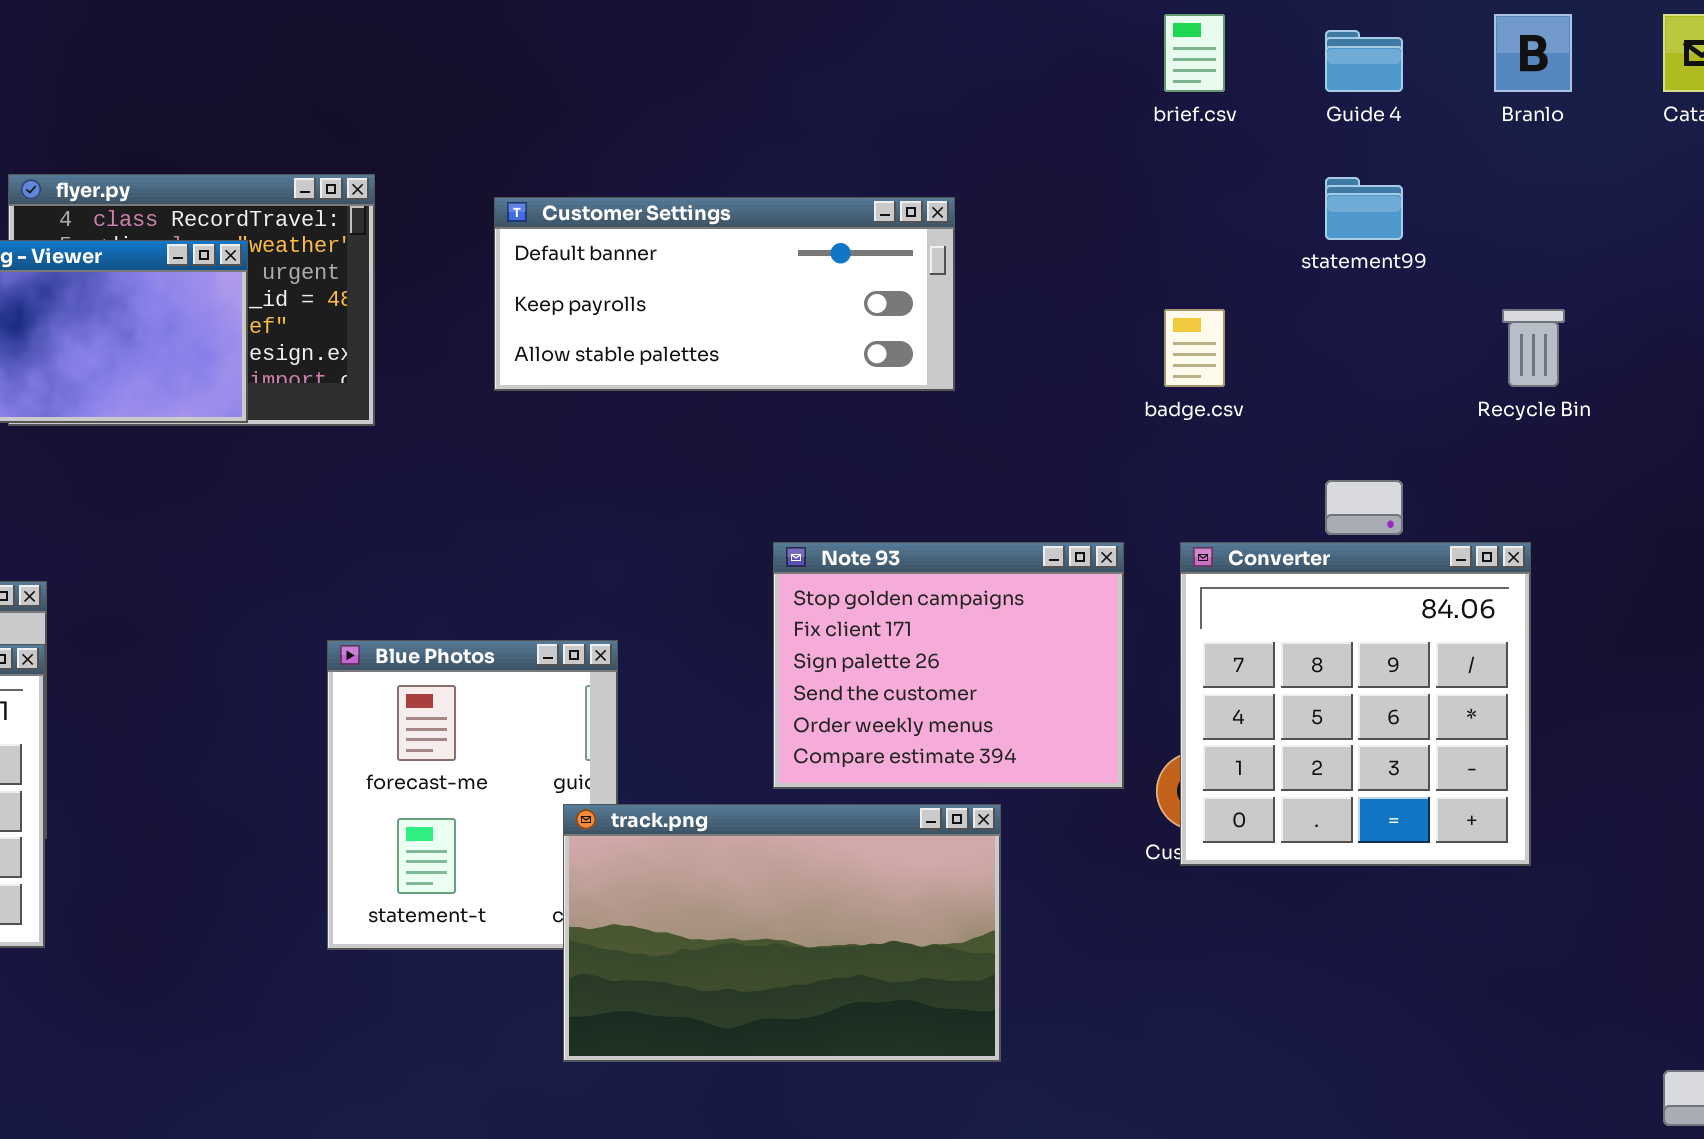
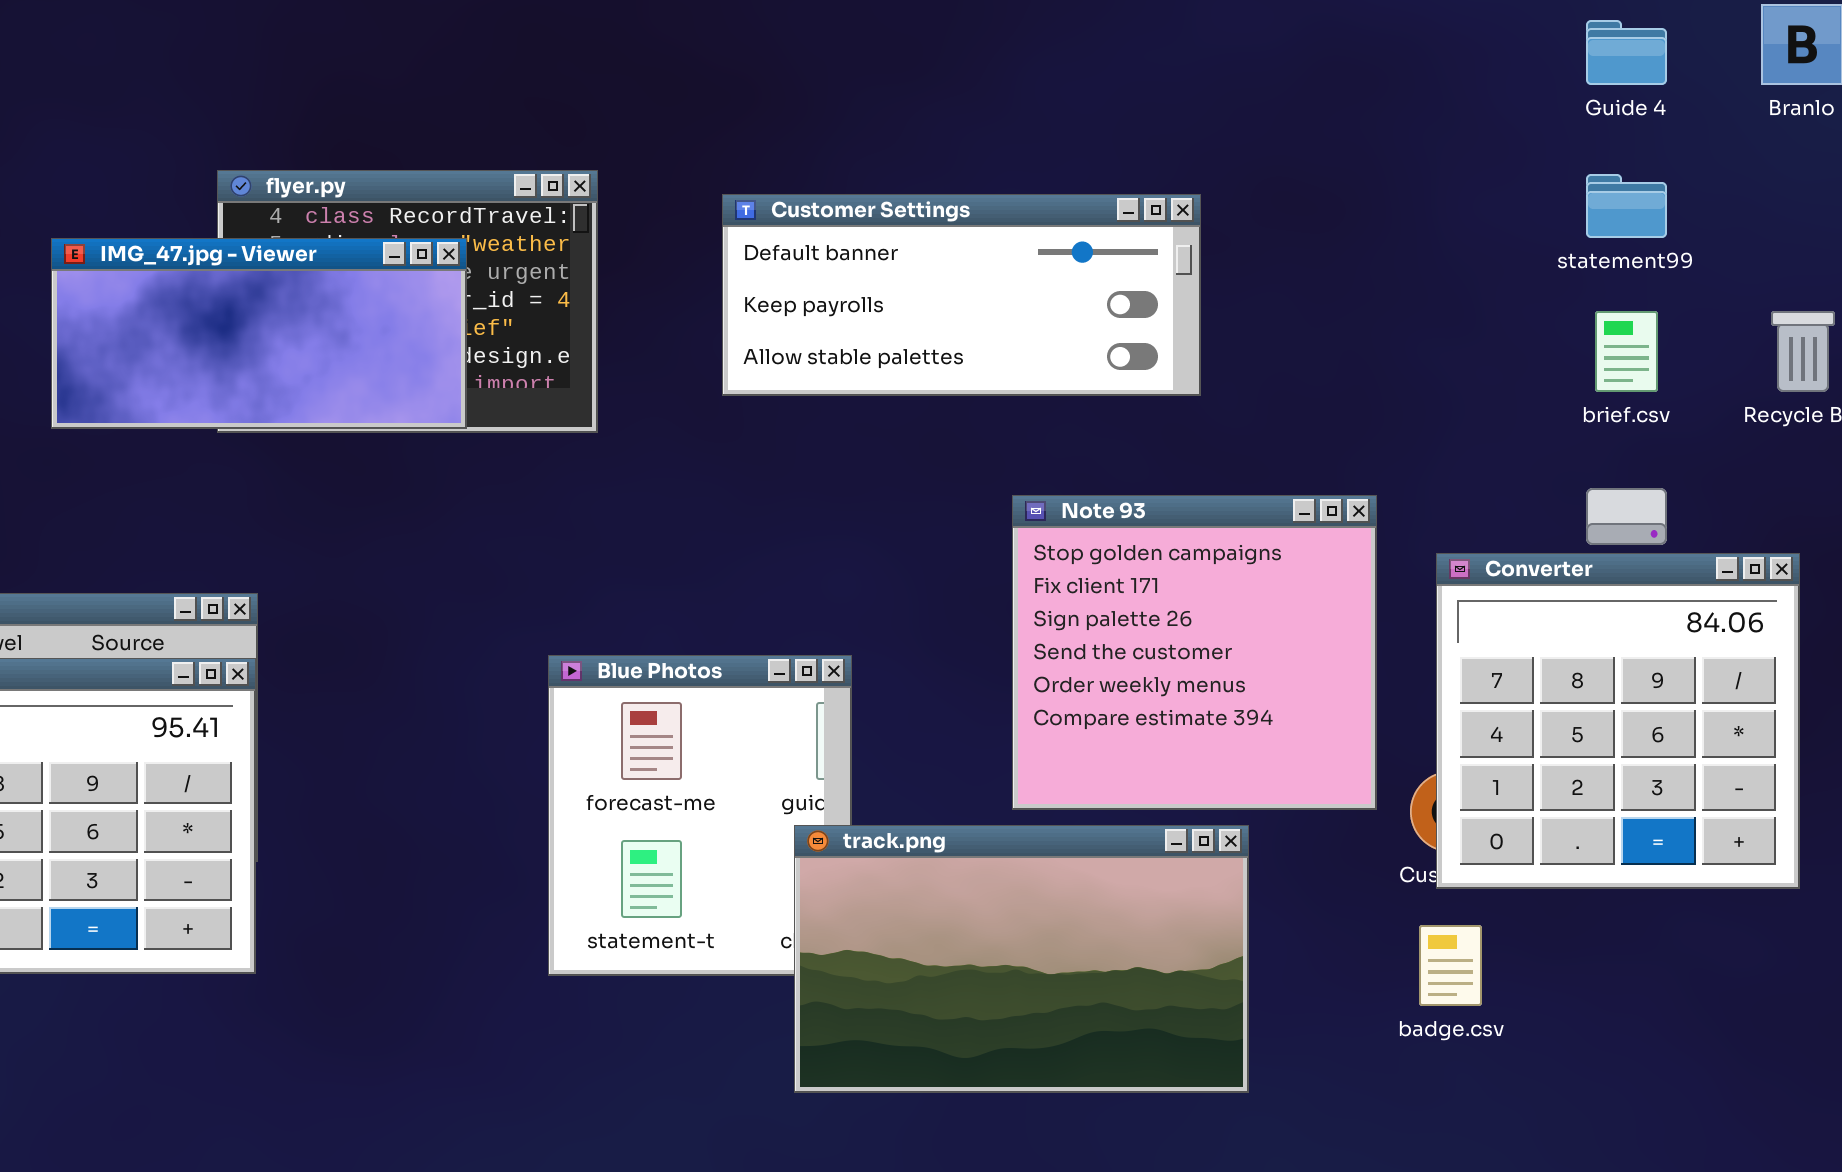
brief.csv: [1164,14,1225,92] -> [1595,311,1658,392], moved
badge.csv: [1164,309,1225,387] -> [1419,925,1482,1006], moved
Note 93: [773,542,1124,789] -> [1012,495,1377,810], resized

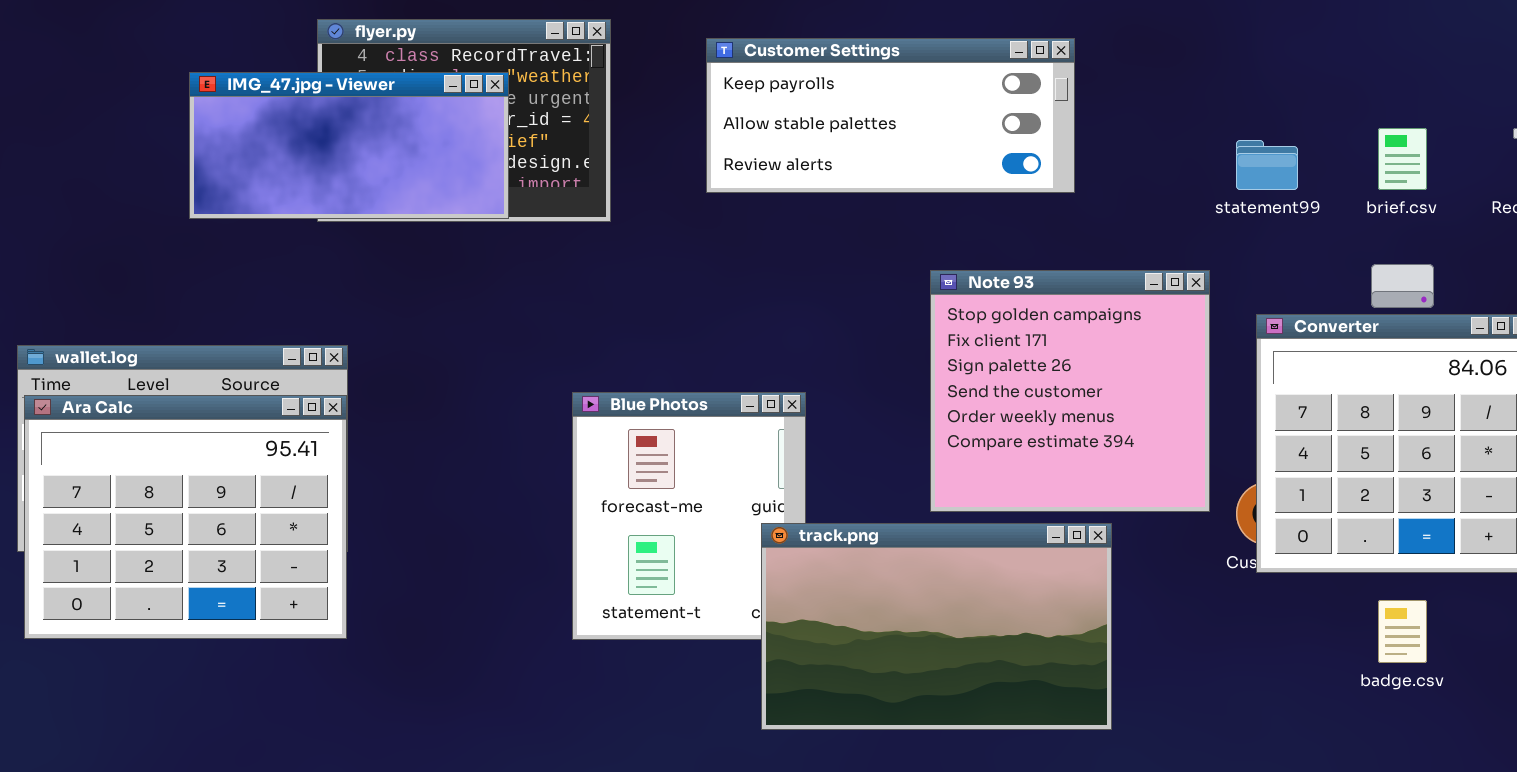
statement99: [1586,174,1667,238] -> [1236,140,1298,190], moved
Customer Settings: [722,194,1201,396] -> [706,38,1075,193], scrolled down 1 row
badge.csv: [1419,925,1482,1006] -> [1378,600,1427,663], moved

